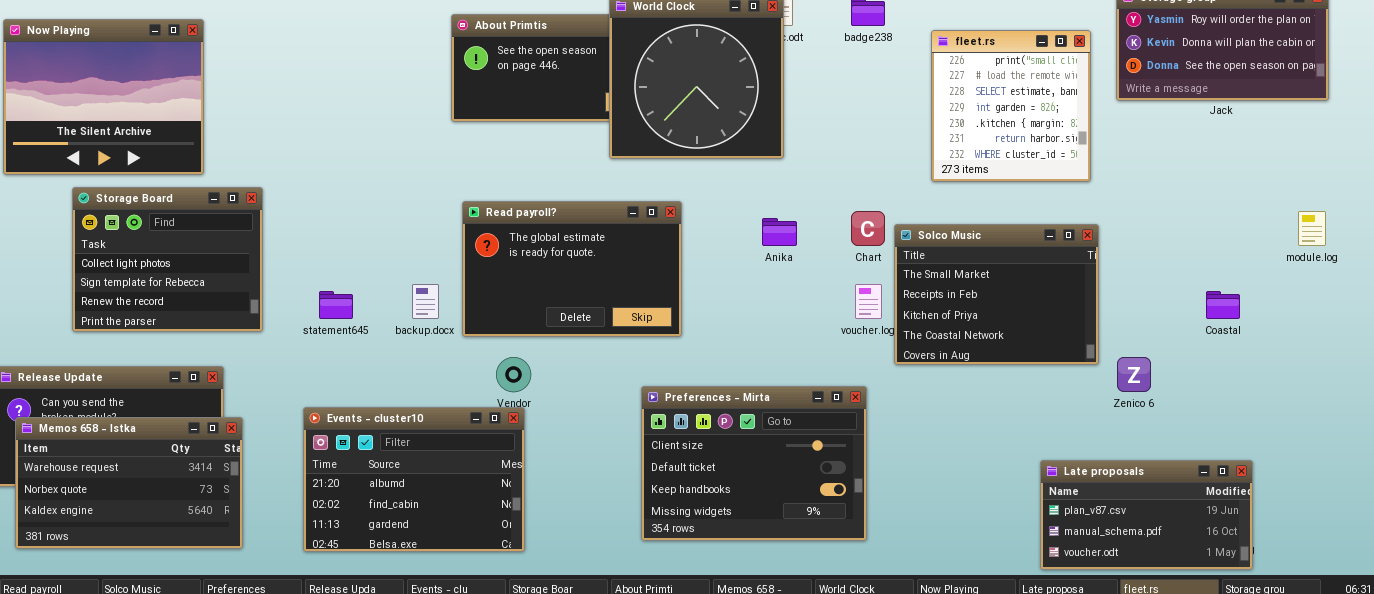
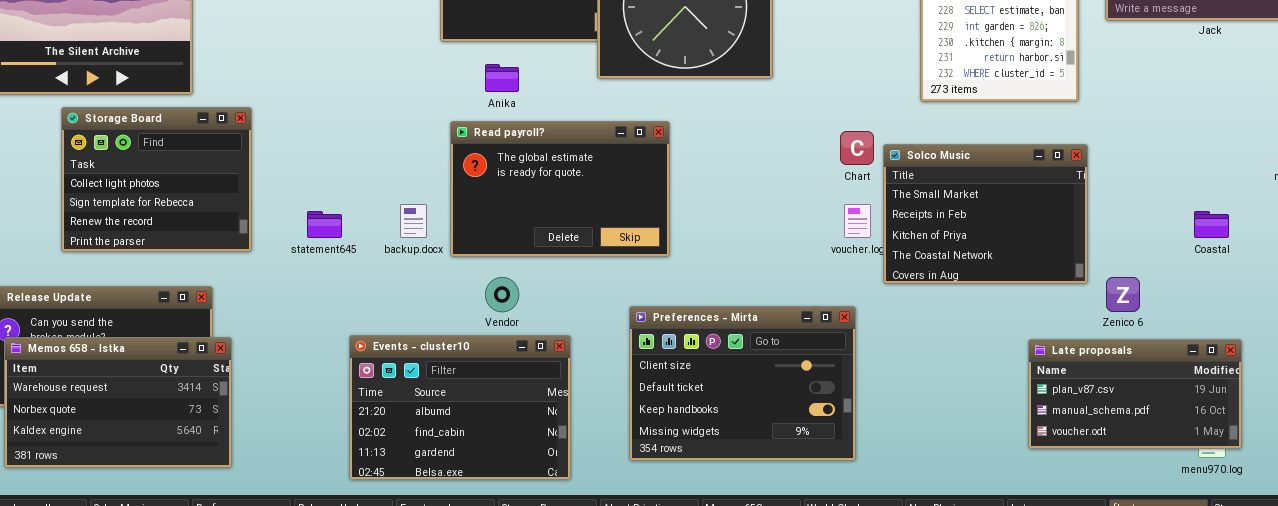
Anika: [762,218,797,246] -> [485,64,519,92], moved
Events - cluster10: [303,407,525,552] -> [349,335,571,480], moved
Late proposals: [1040,460,1253,570] -> [1028,339,1242,449], moved

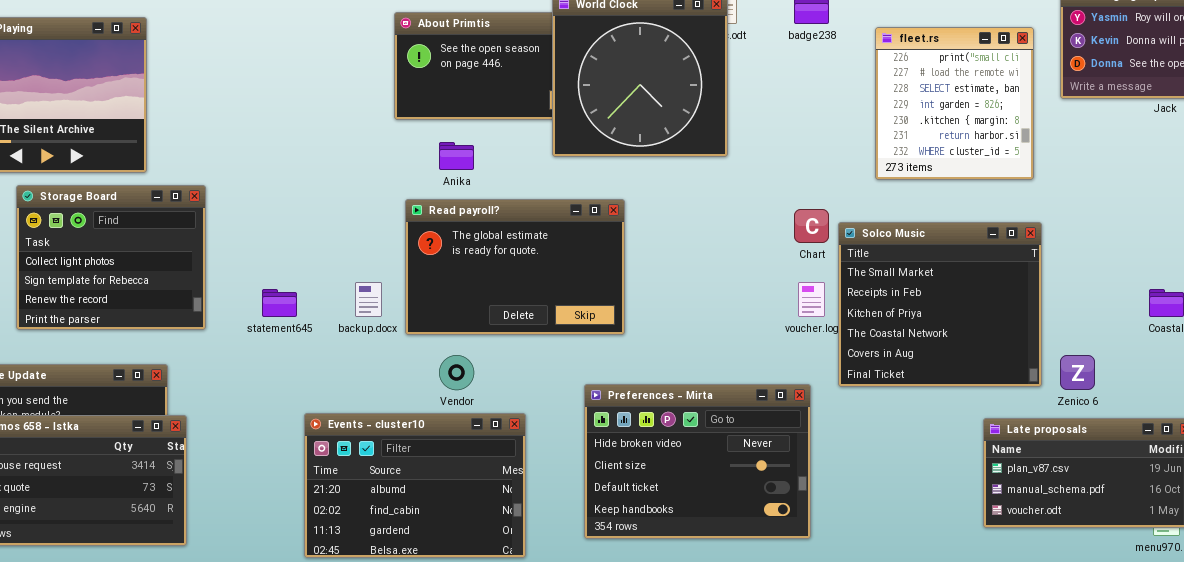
Solco Music: [883,144,1088,284] -> [838,222,1042,387], resized
Preferences - Mirta: [629,306,856,461] -> [584,384,811,539], scrolled up 1 row

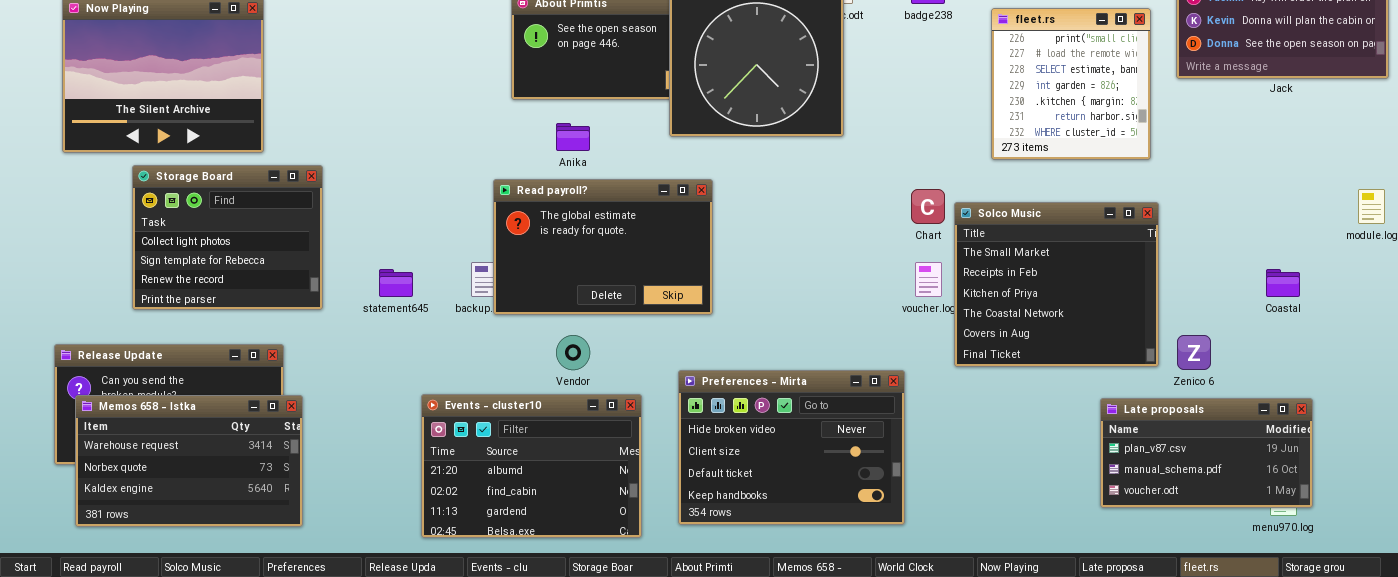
Read payroll?: [405,199,625,335] -> [493,179,713,315], moved
Preferences - Mirta: [584,384,811,539] -> [678,370,905,525], moved

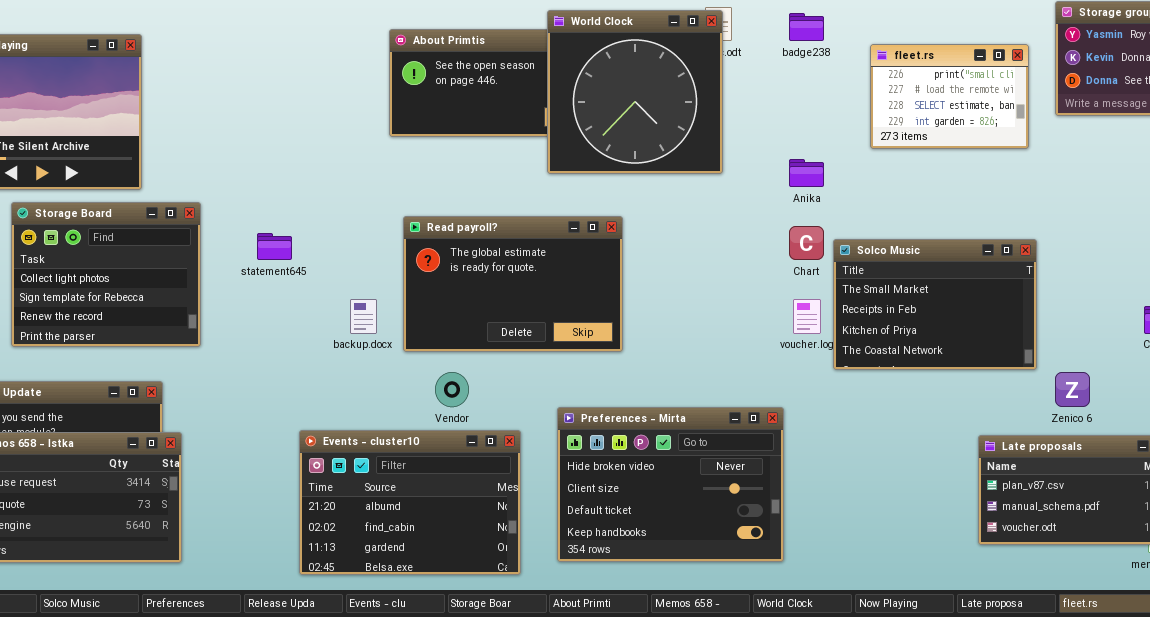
fleet.rs: [991,8,1151,160] -> [870,44,1029,149], resized
Anika: [556,123,590,151] -> [789,159,824,187], moved
Read payroll?: [493,179,713,315] -> [403,216,623,352], moved
Solco Music: [954,202,1159,367] -> [833,239,1037,370], resized
statement645: [379,269,413,297] -> [257,233,292,260], moved

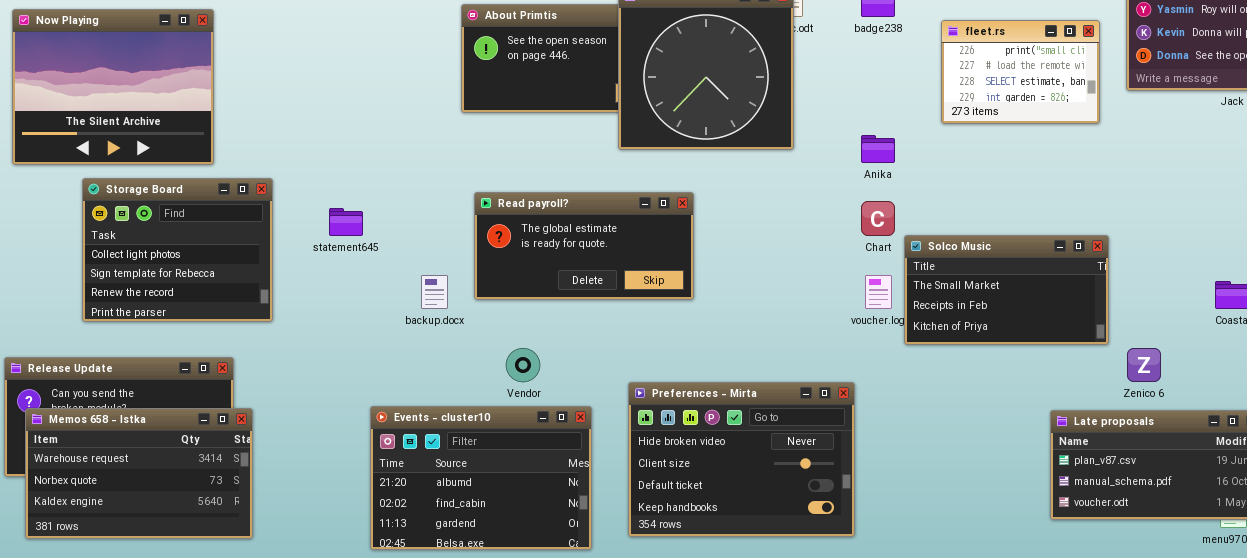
Read payroll?: [403,216,623,352] -> [474,192,694,300], resized
Solco Music: [833,239,1037,370] -> [904,235,1109,345], resized

